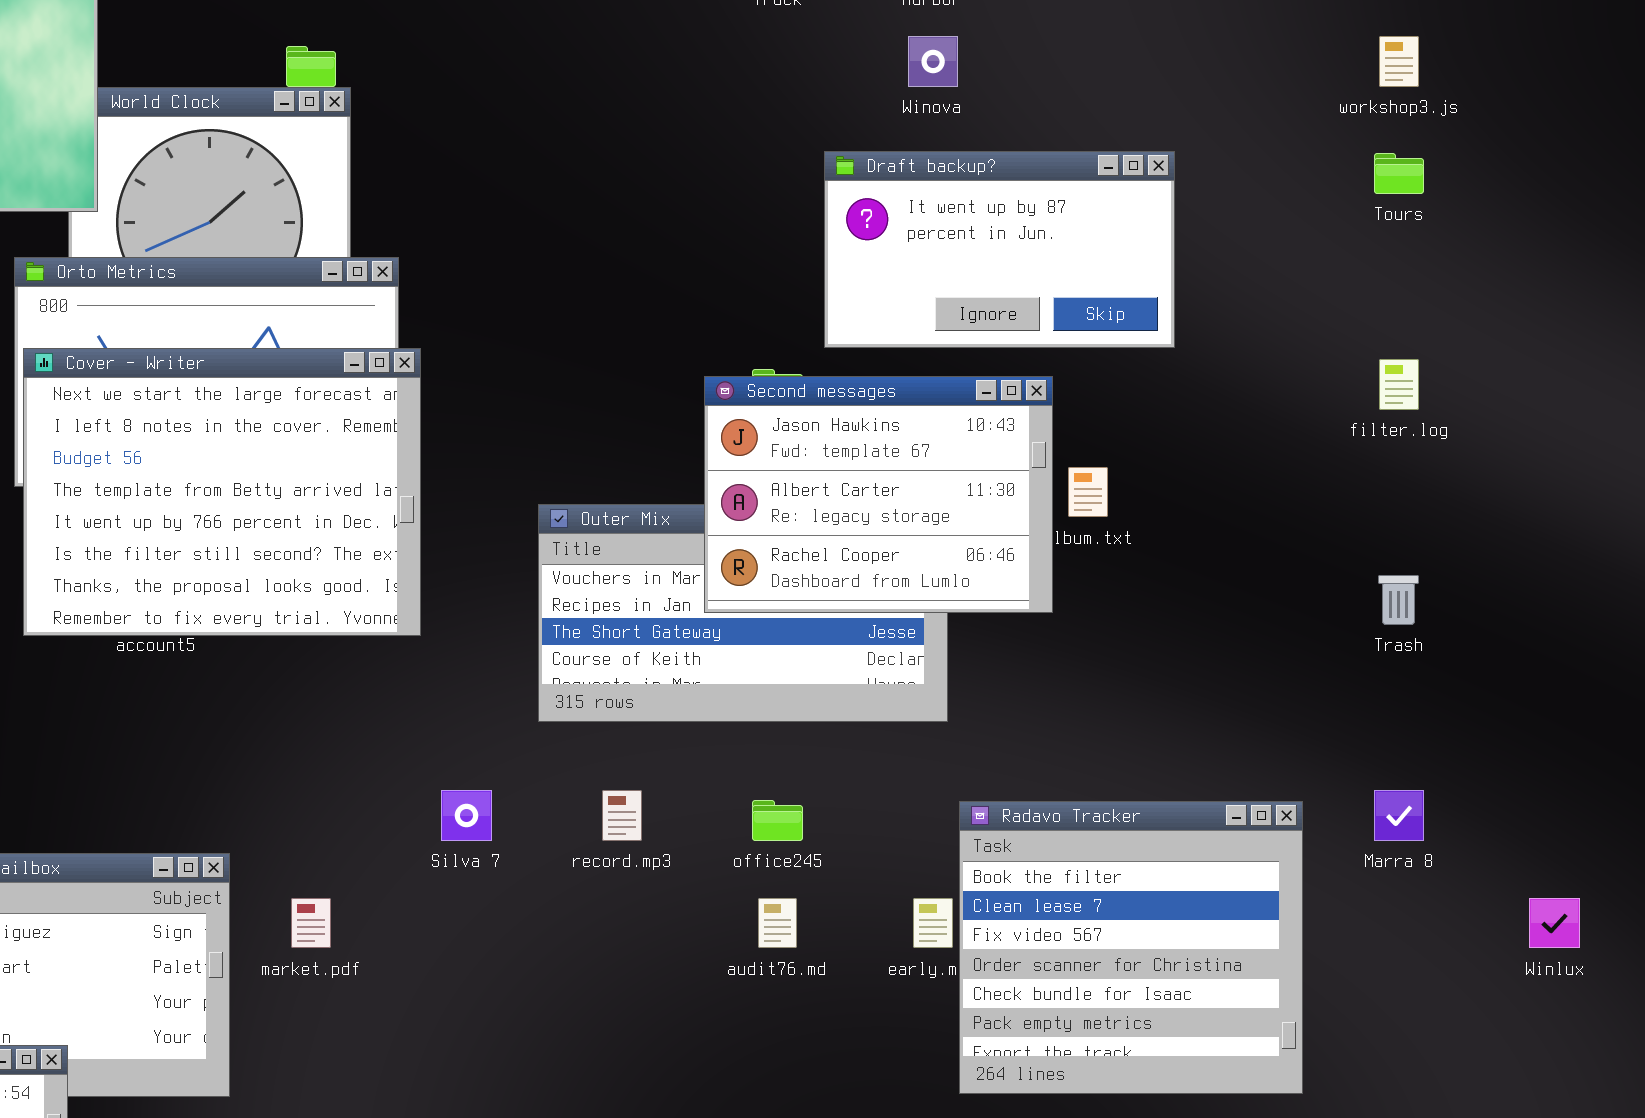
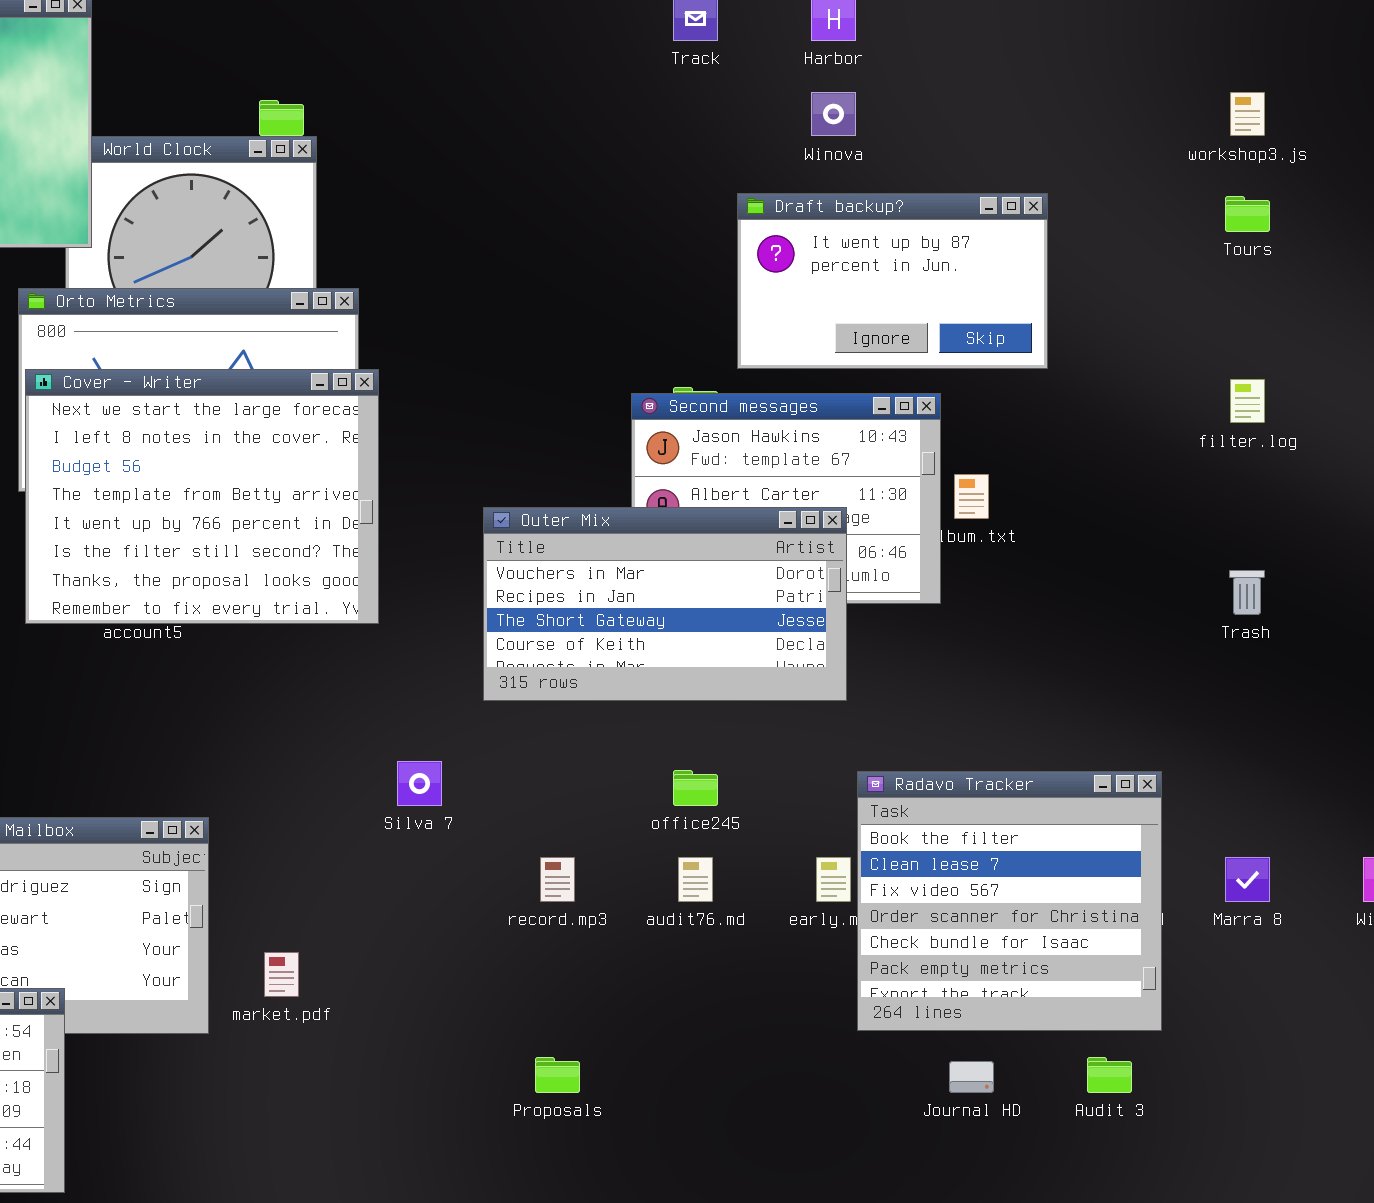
Outer Mix: [538,504,948,722] -> [483,507,847,701], raised
record.mp3: [602,790,642,841] -> [540,857,575,902], moved
Marra 8: [1374,790,1424,841] -> [1225,857,1270,902], moved
market.pdf: [291,898,331,948] -> [264,952,299,997], moved

